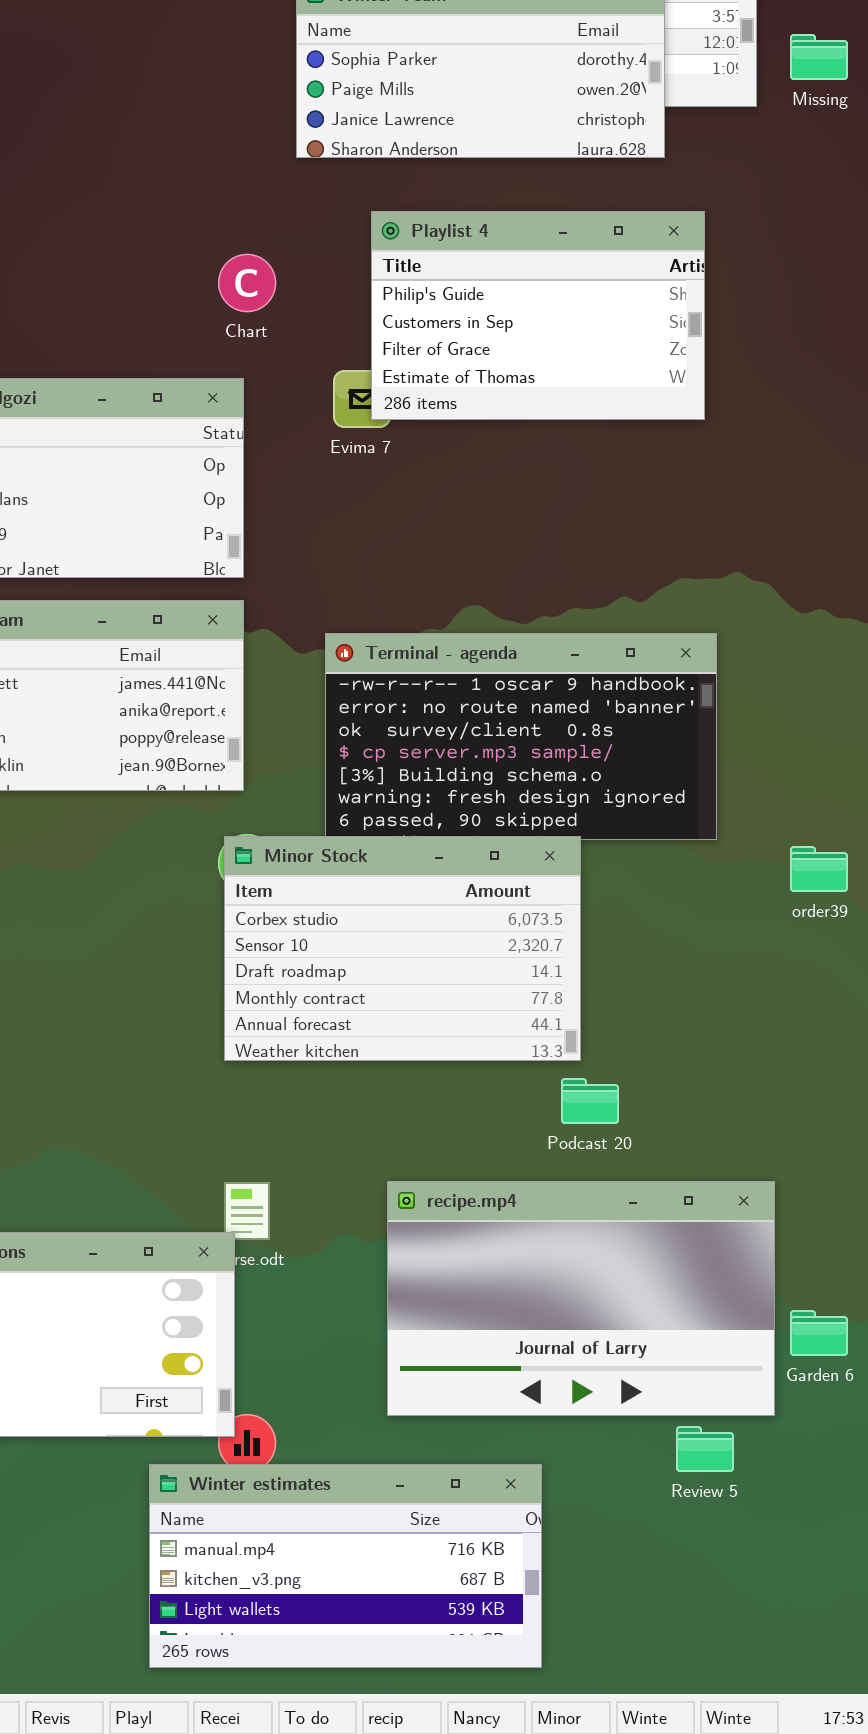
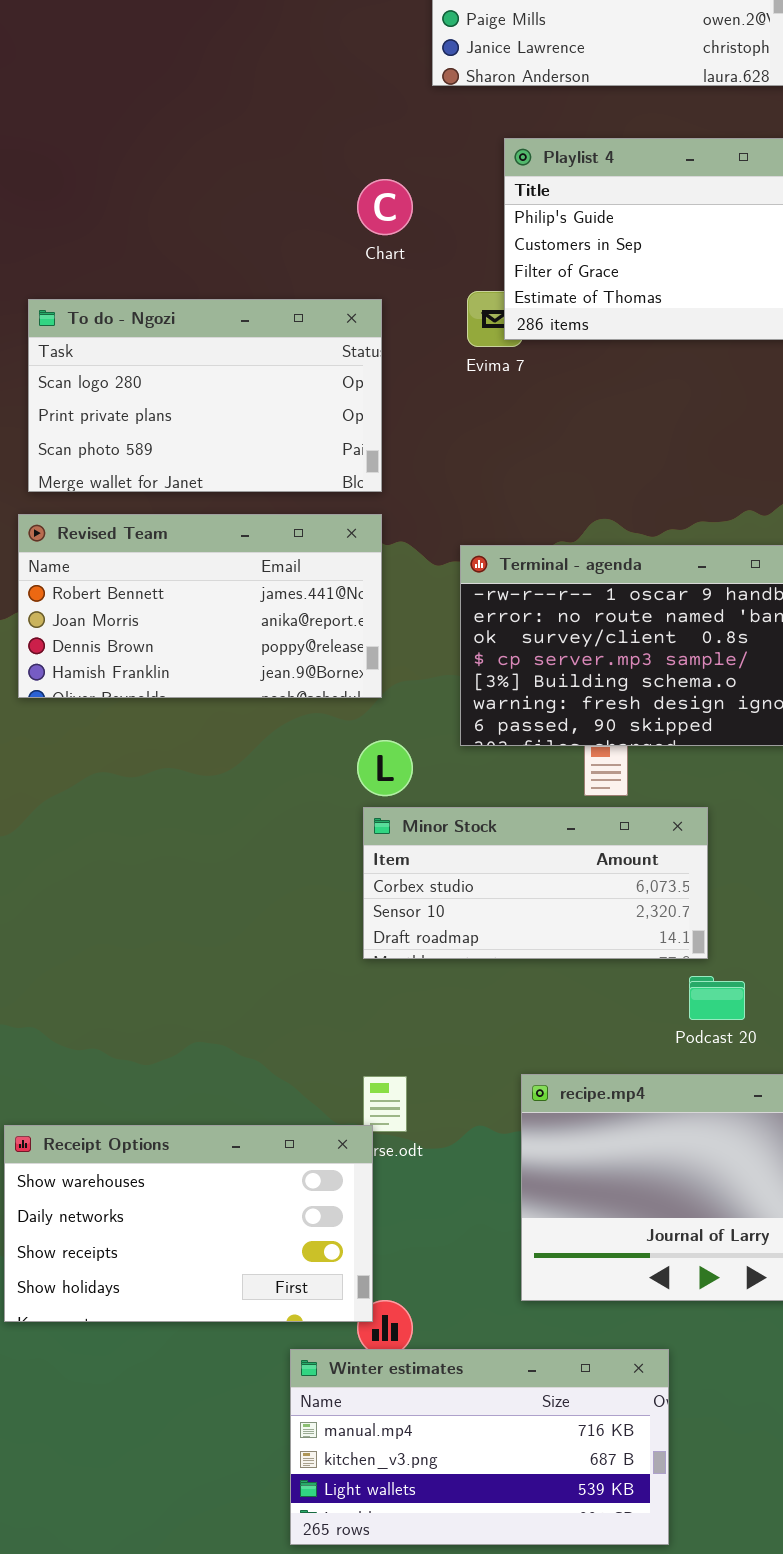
Minor Stock: [224,836,581,1061] -> [363,807,708,959], resized

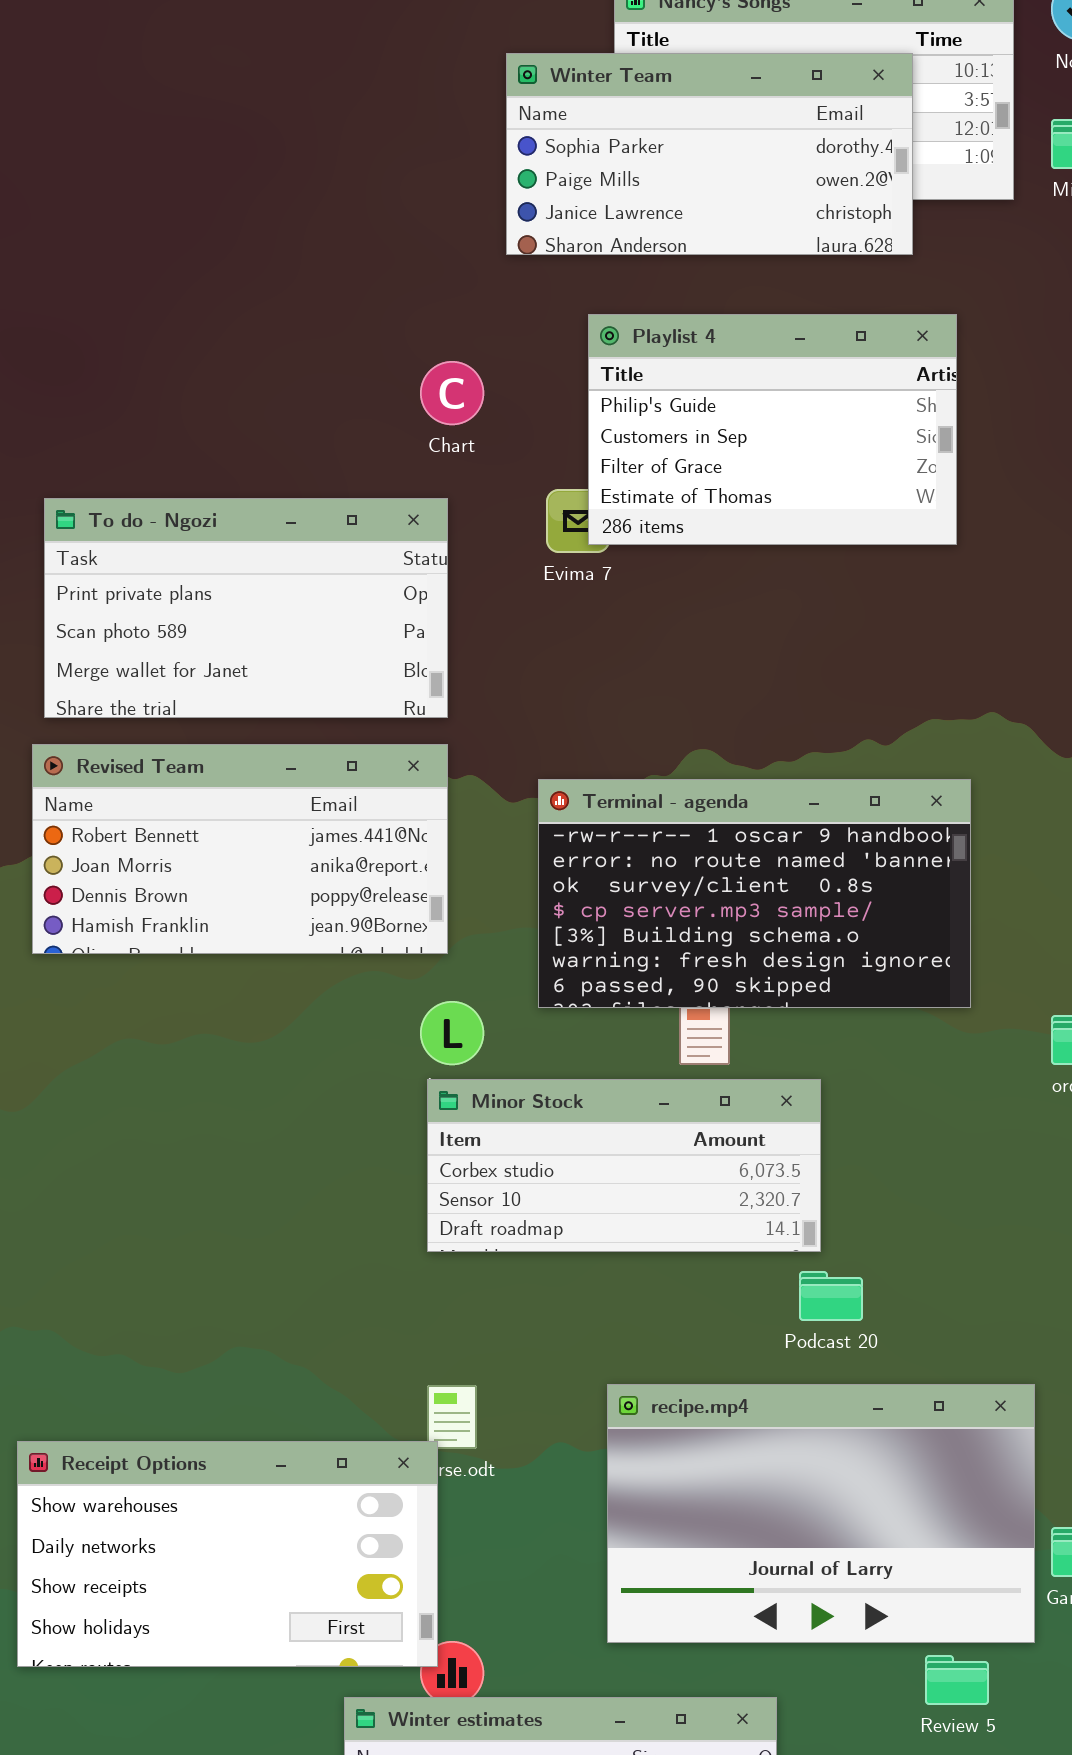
To do - Ngozi: [28,299,382,492] -> [44,498,448,718], scrolled down 1 row

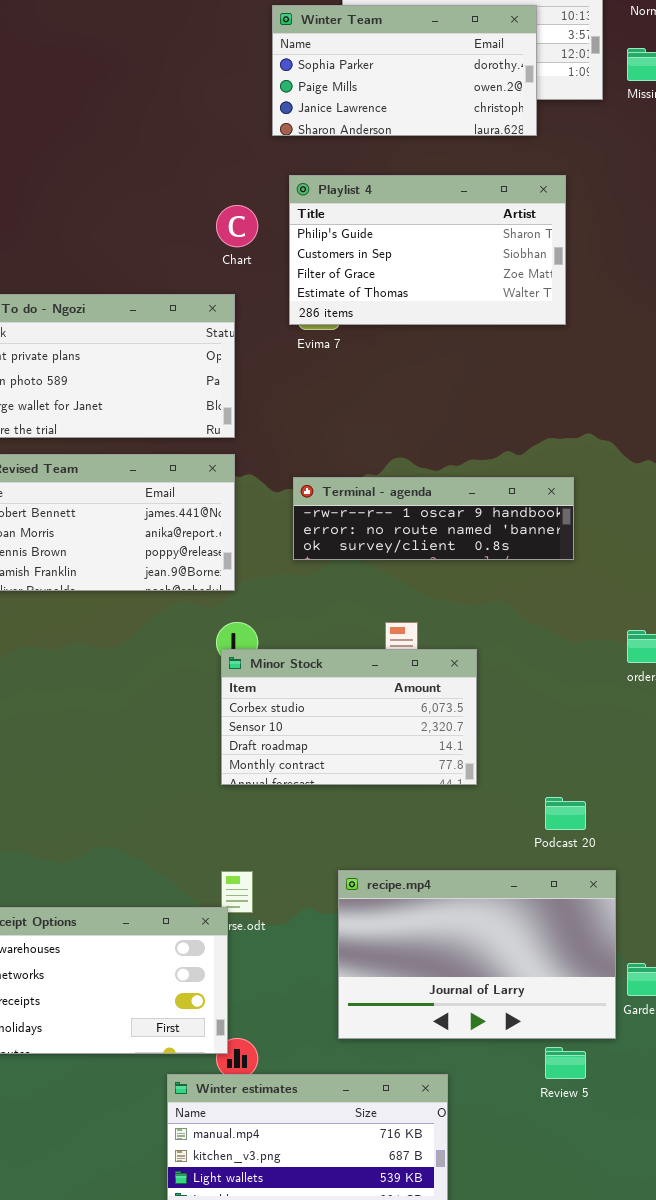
Playlist 4: [588,314,957,545] -> [289,175,566,325], resized
Terminal - agenda: [538,779,971,1008] -> [293,477,574,560], resized
Minor Stock: [427,1079,821,1252] -> [221,649,477,785], resized
Podcast 20: [799,1271,863,1321] -> [545,797,586,830], moved

